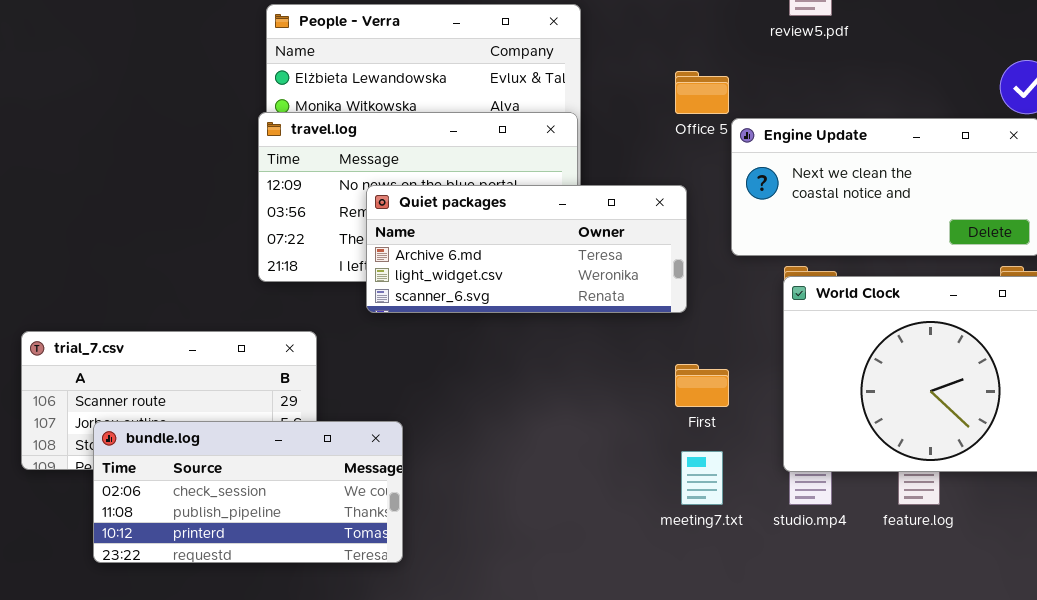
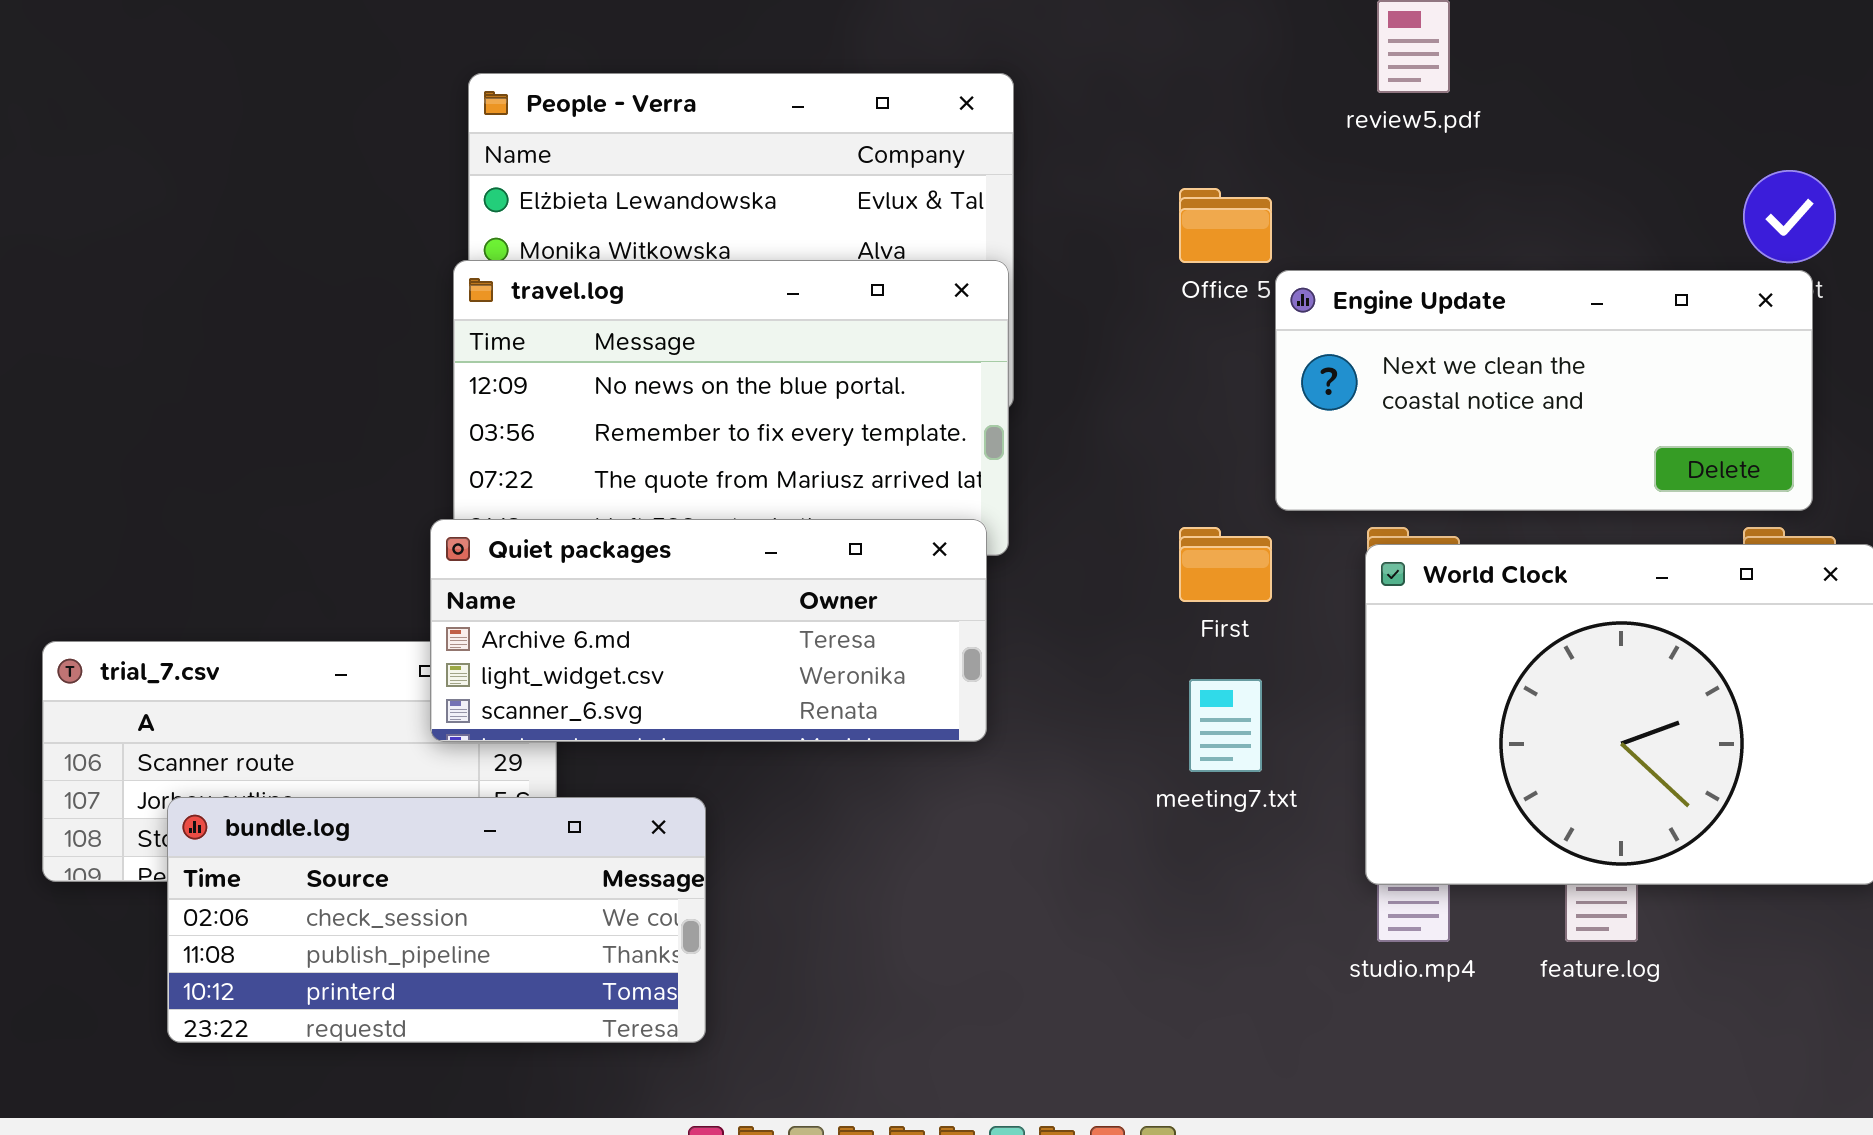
Quiet packages: [366,185,687,313] -> [430,519,987,742], moved
First: [675,364,729,407] -> [1179,527,1272,602], moved
meeting7.txt: [681,451,723,505] -> [1189,679,1262,772], moved

